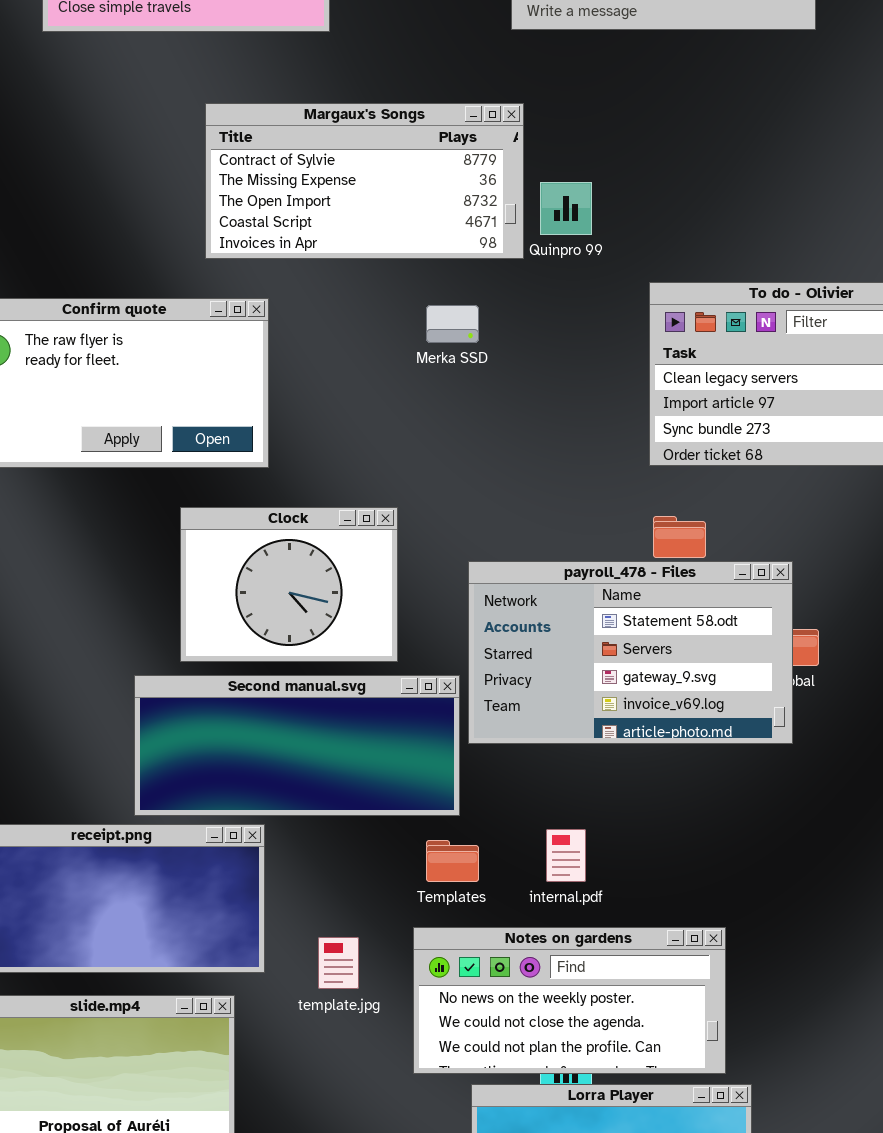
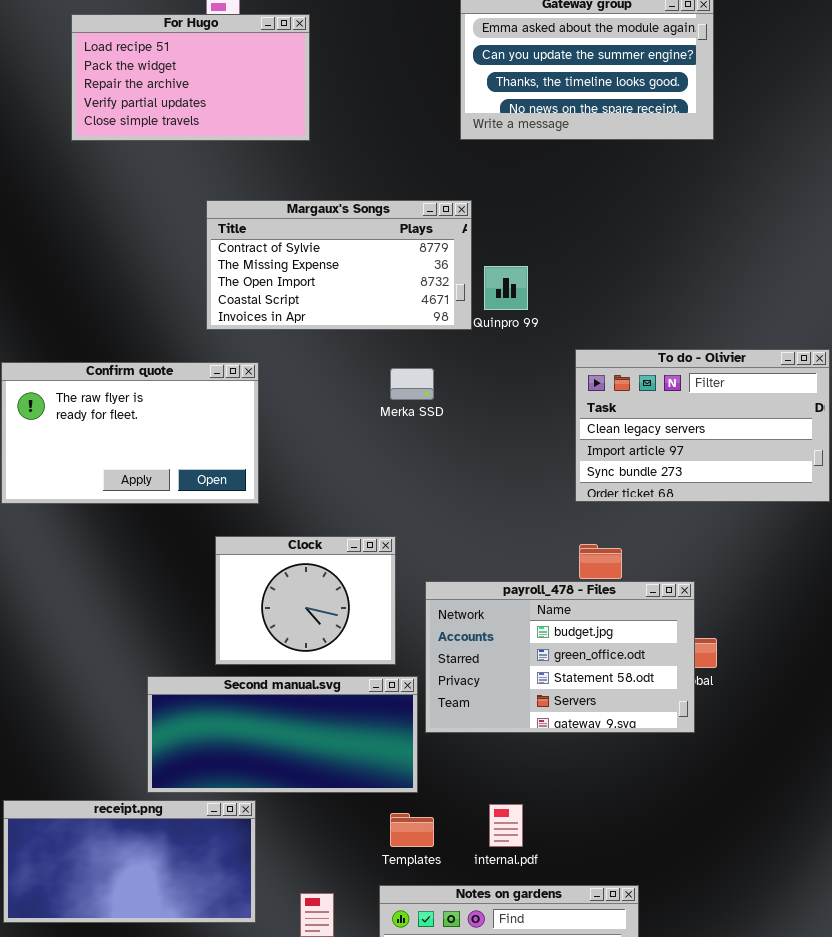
Clock: [180,507,398,662] -> [215,536,396,665], moved
payroll_478 - Files: [468,561,793,744] -> [425,581,695,733], scrolled up 2 rows

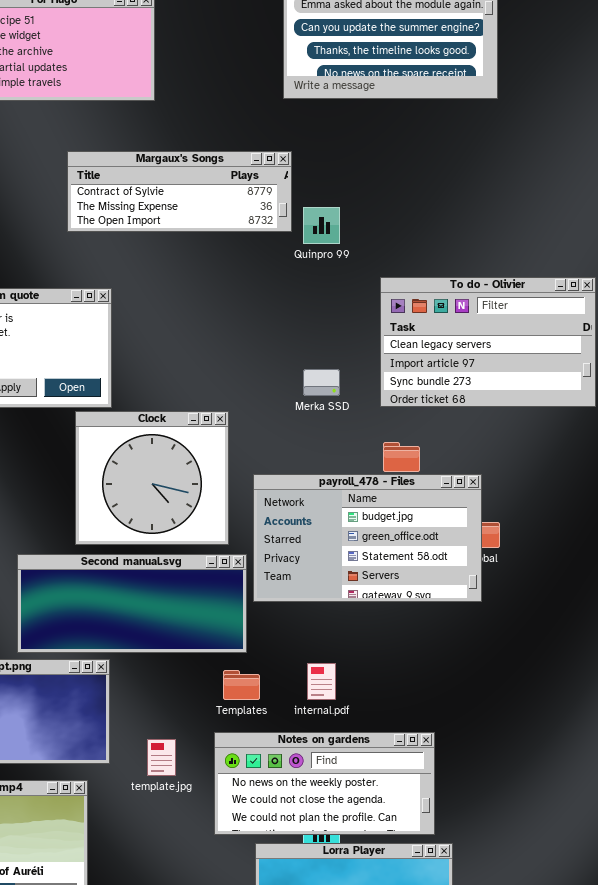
Margaux's Songs: [206,200,472,330] -> [67,151,292,232], resized
Merka SSD: [390,368,434,400] -> [303,369,340,396], moved
Clock: [215,536,396,665] -> [75,411,229,545], resized

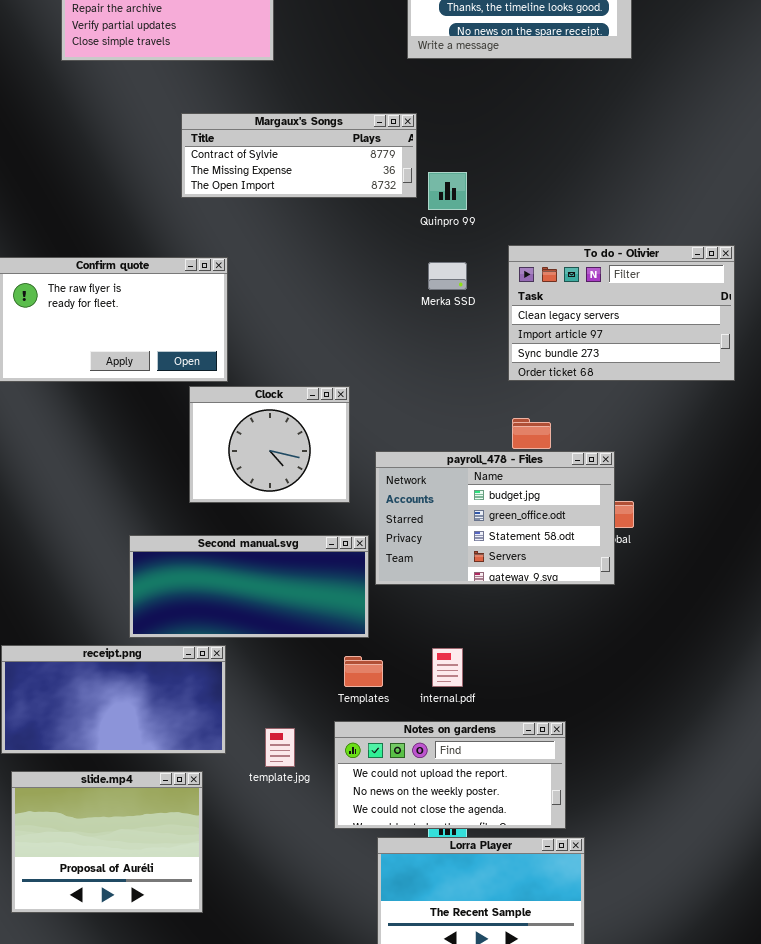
Merka SSD: [303,369,340,396] -> [428,262,467,290], moved
Clock: [75,411,229,545] -> [189,386,350,503], resized
Notes on gardens: [214,732,435,835] -> [334,721,566,829], scrolled up 1 row

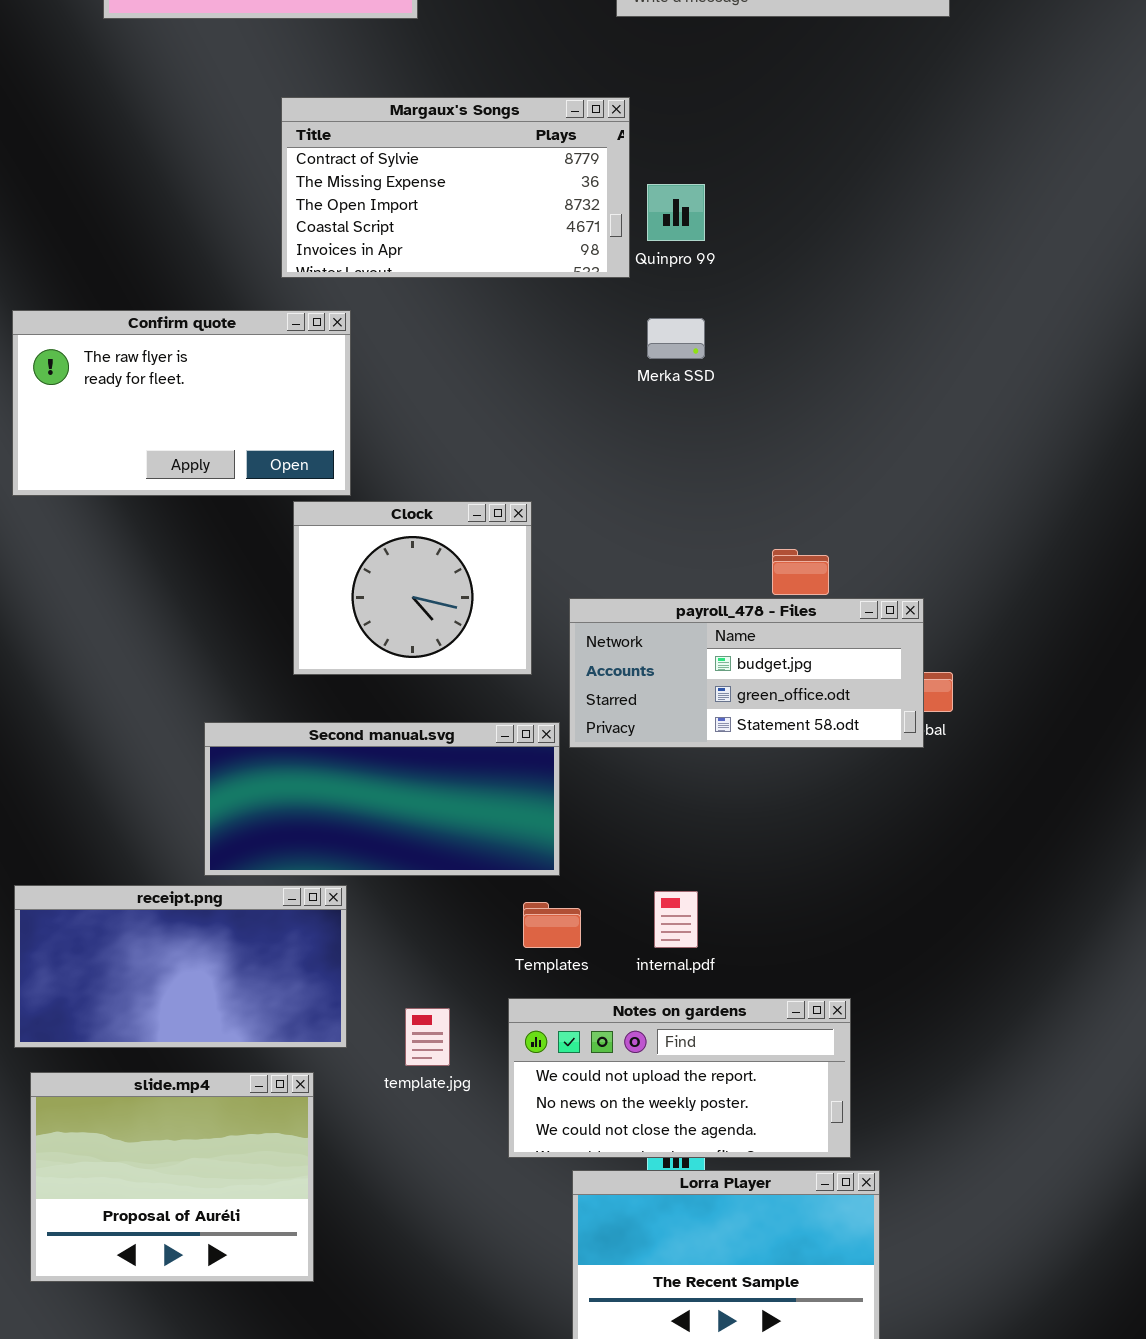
Margaux's Songs: [181,113,417,198] -> [281,97,630,278], resized
To do - Olivier: [508,245,735,381] -> none, closed
payroll_478 - Files: [375,451,615,585] -> [569,598,924,748], resized

